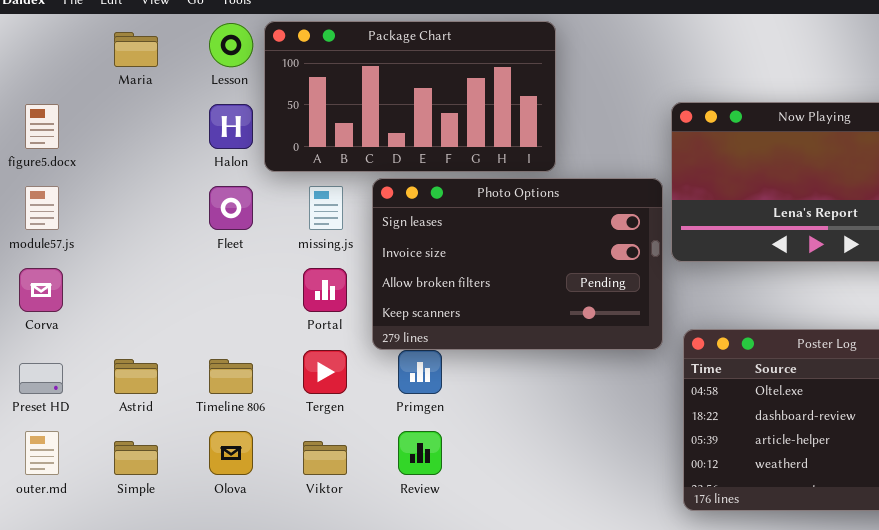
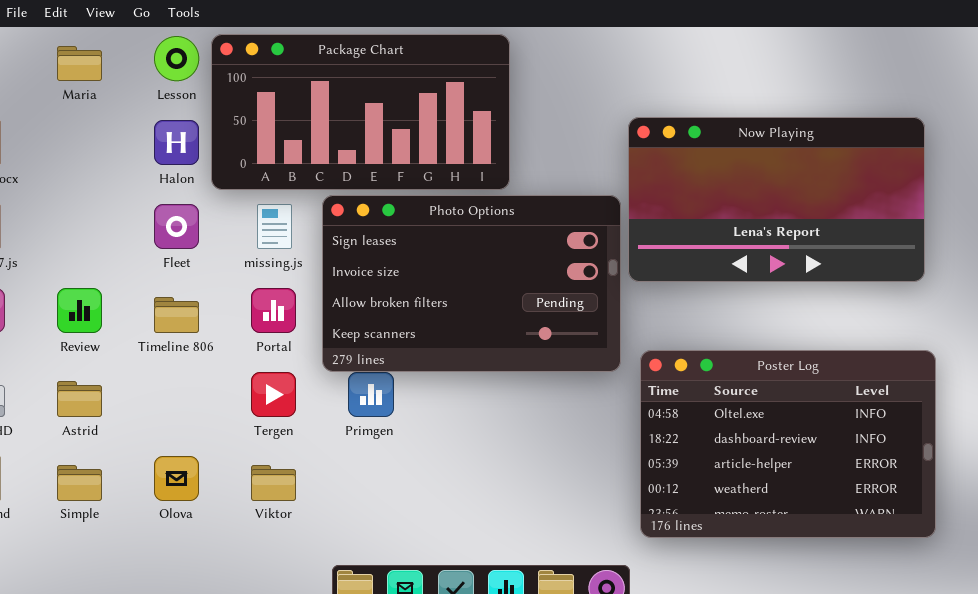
Timeline 806: [209,359,253,394] -> [154,297,199,333], moved
Review: [398,431,442,475] -> [57,288,102,333], moved

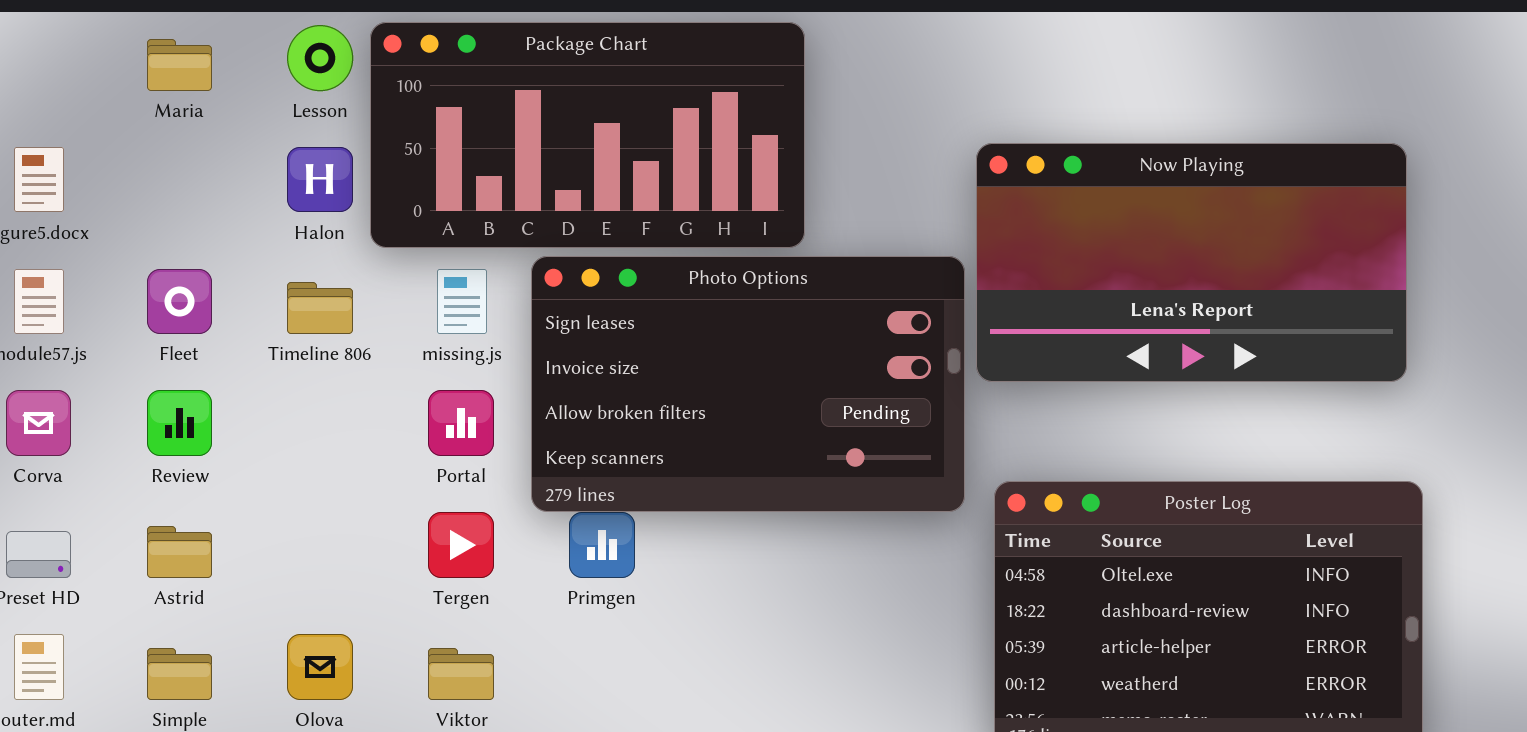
Fleet: [154,204,199,249] -> [147,269,212,334], moved
Timeline 806: [154,297,199,333] -> [287,282,353,334], moved

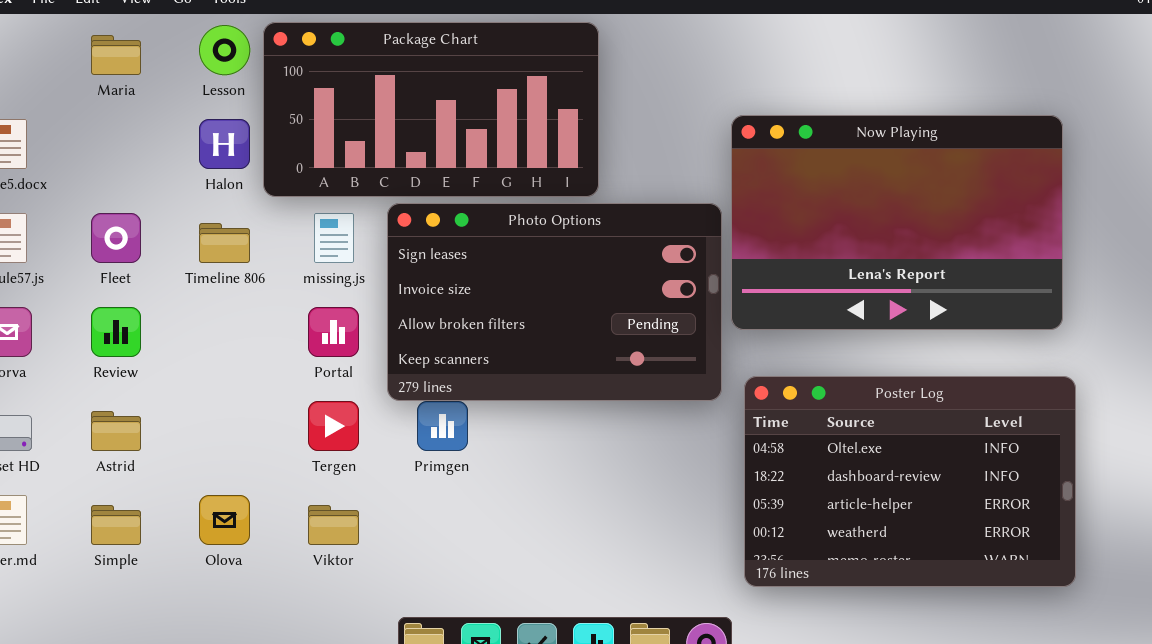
Now Playing: [976,143,1407,382] -> [731,115,1063,330], resized

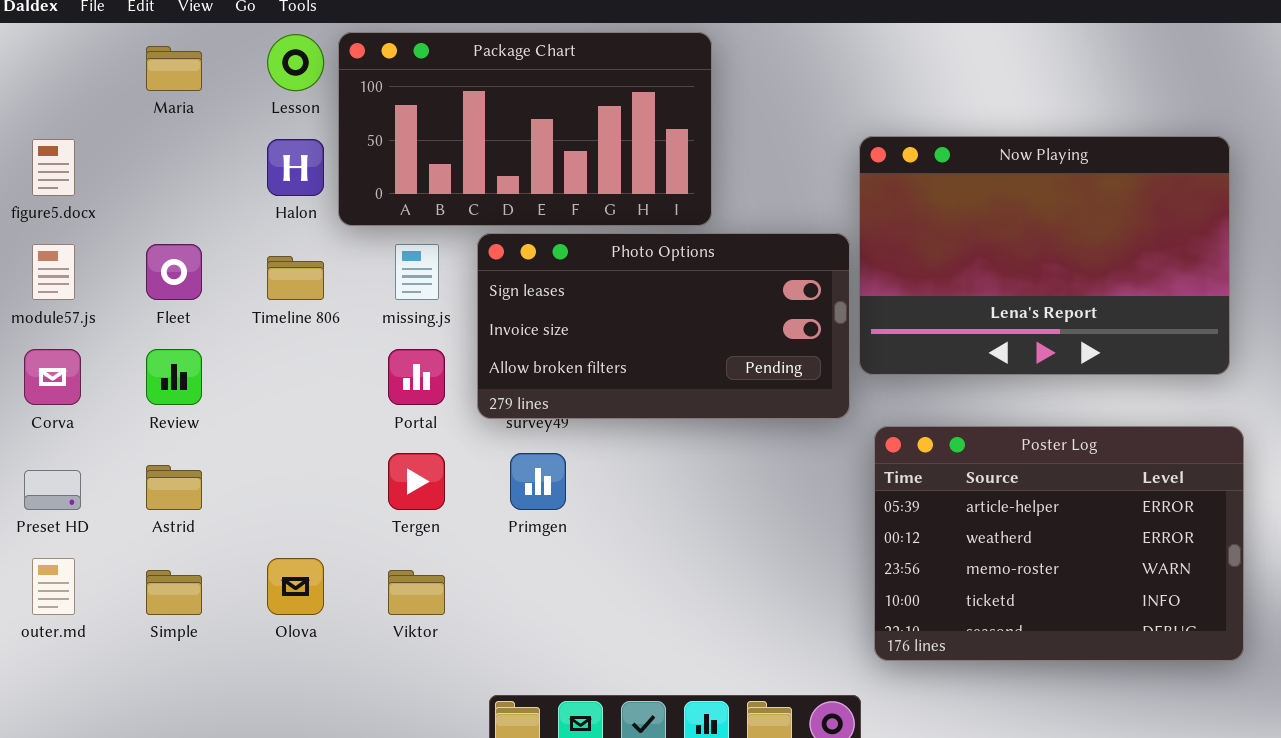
Photo Options: [387,203,722,401] -> [477,233,850,419], resized
Poster Log: [744,376,1076,587] -> [874,426,1244,661], scrolled down 2 rows

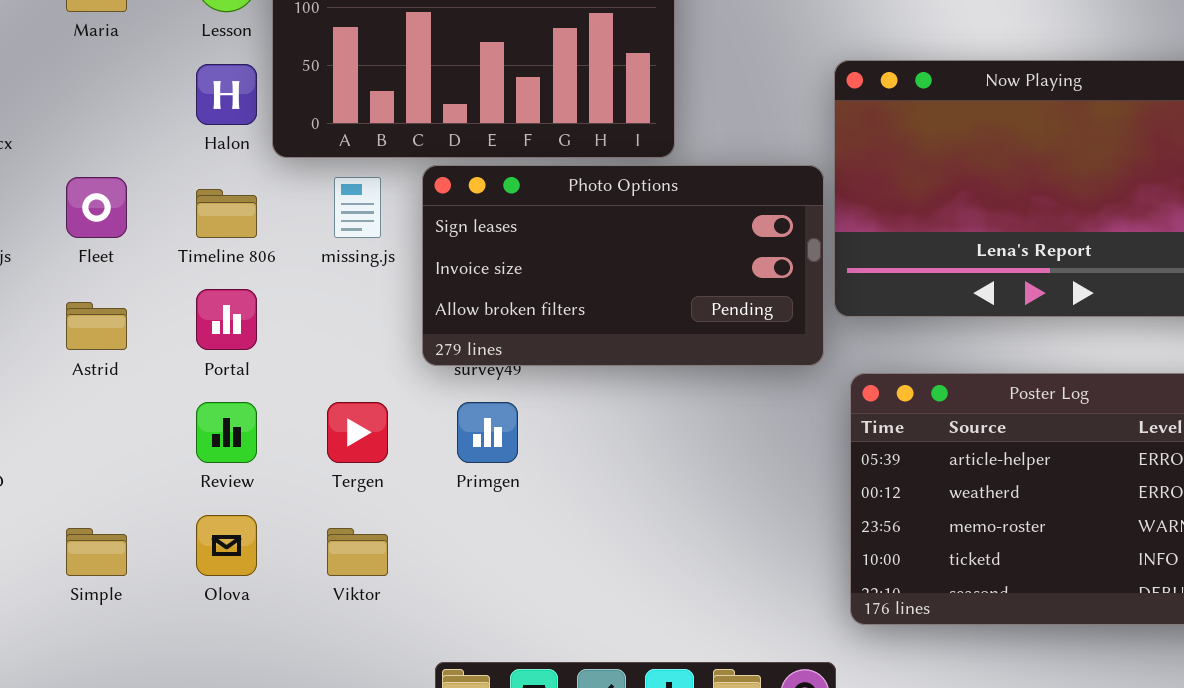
Review: [146,349,202,405] -> [196,402,257,463], moved
Portal: [388,349,445,405] -> [196,289,257,350], moved
Astrid: [146,465,202,510] -> [66,302,127,350], moved

